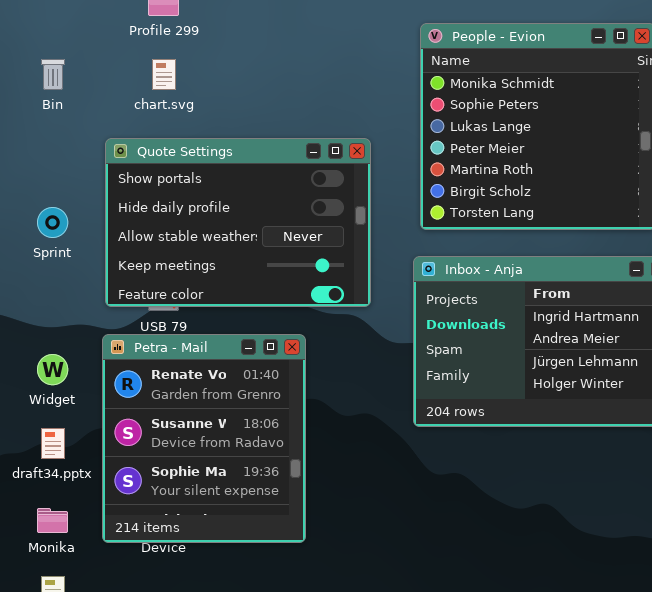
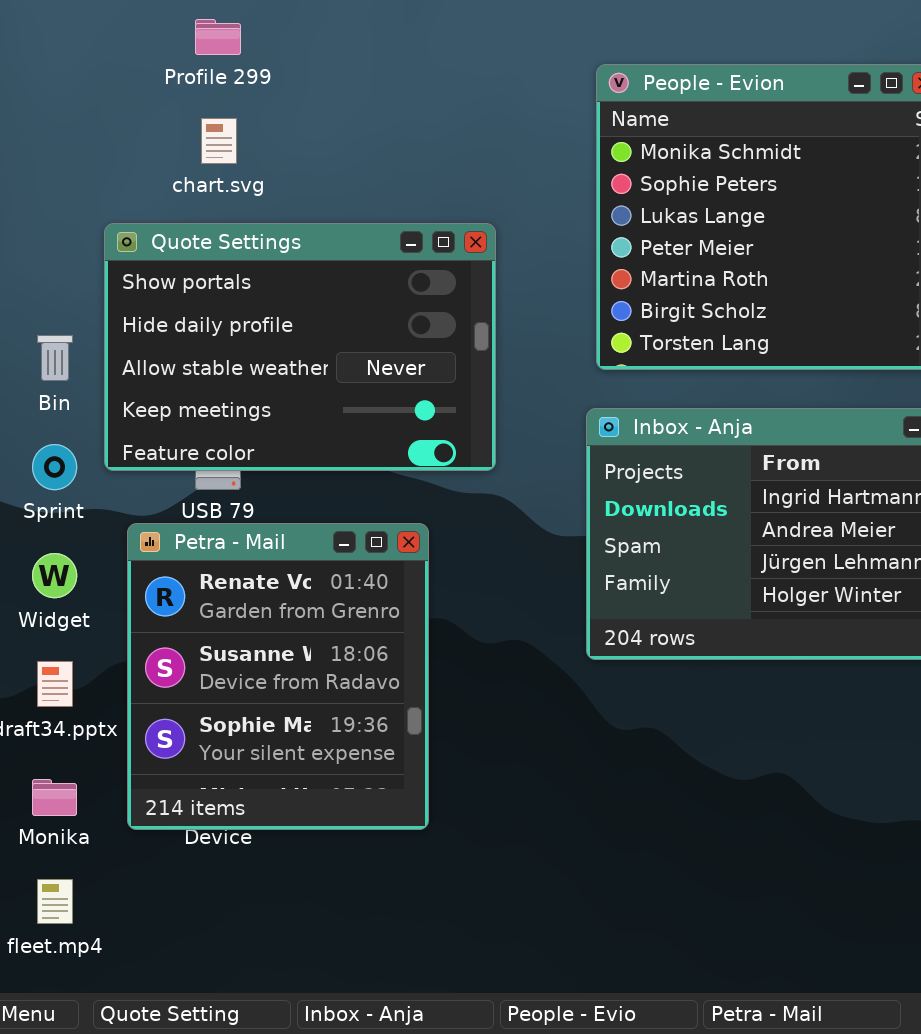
Bin: [41,59,65,90] -> [37,335,73,381], moved
Quote Settings: [105,138,371,307] -> [104,223,496,471], moved
Sprint: [37,207,68,238] -> [32,444,77,490], moved

